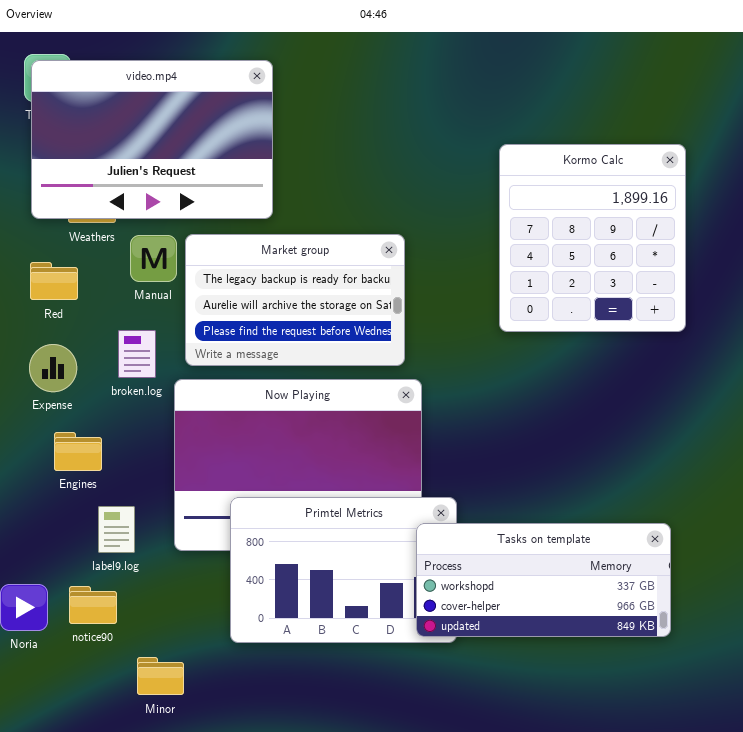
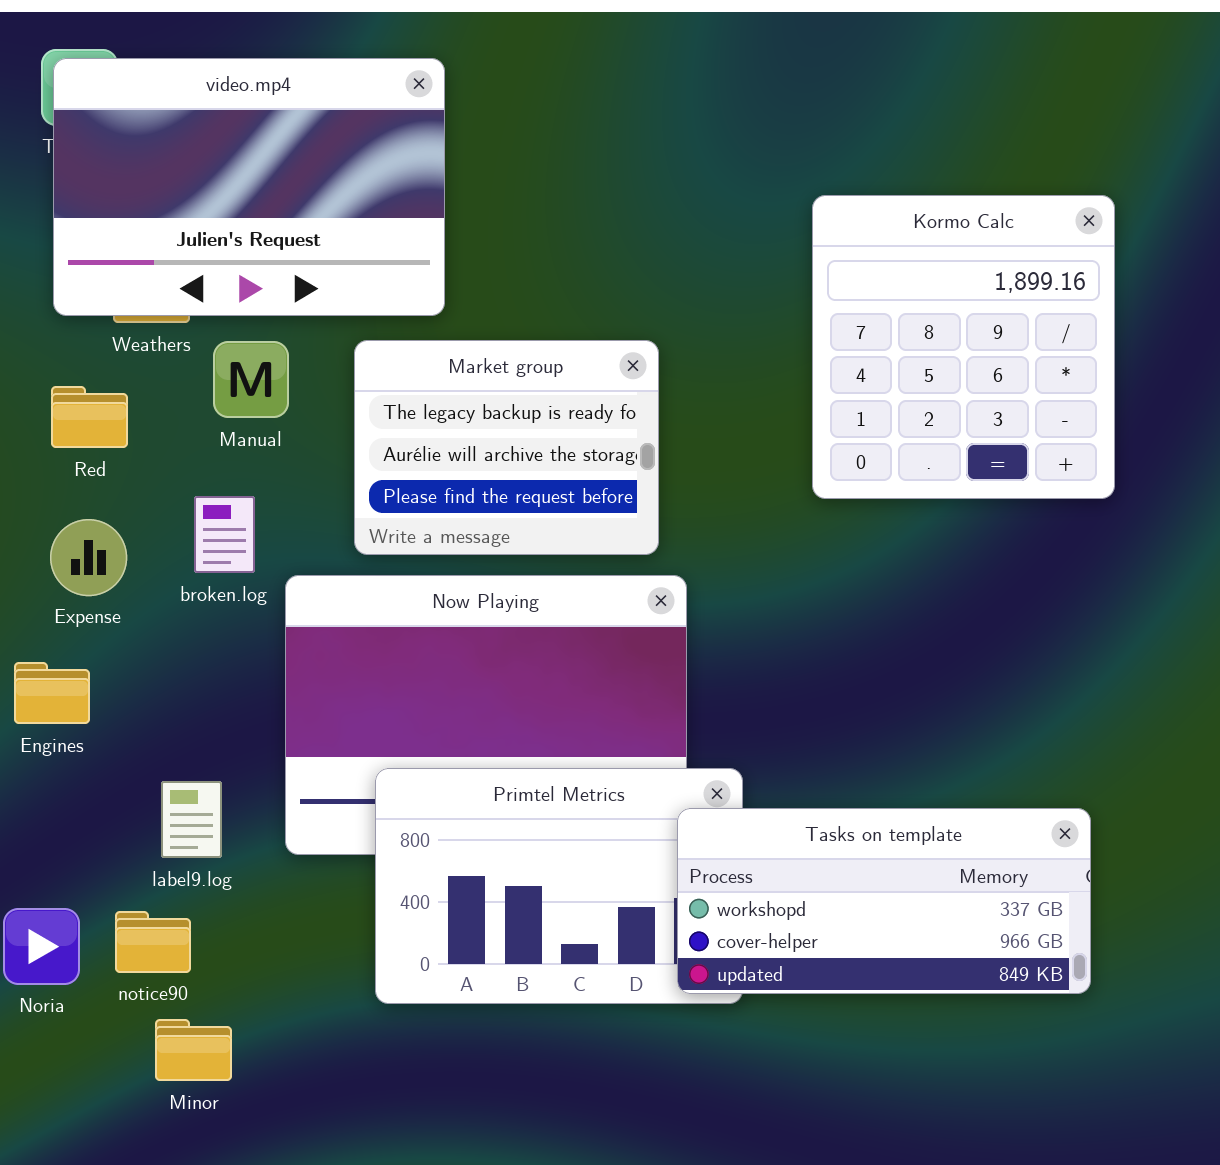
Market group: [185,234,405,366] -> [354,340,659,555], resized
Engines: [54,432,102,471] -> [14,662,90,724], moved
Minor: [137,657,184,695] -> [155,1019,232,1081], moved

